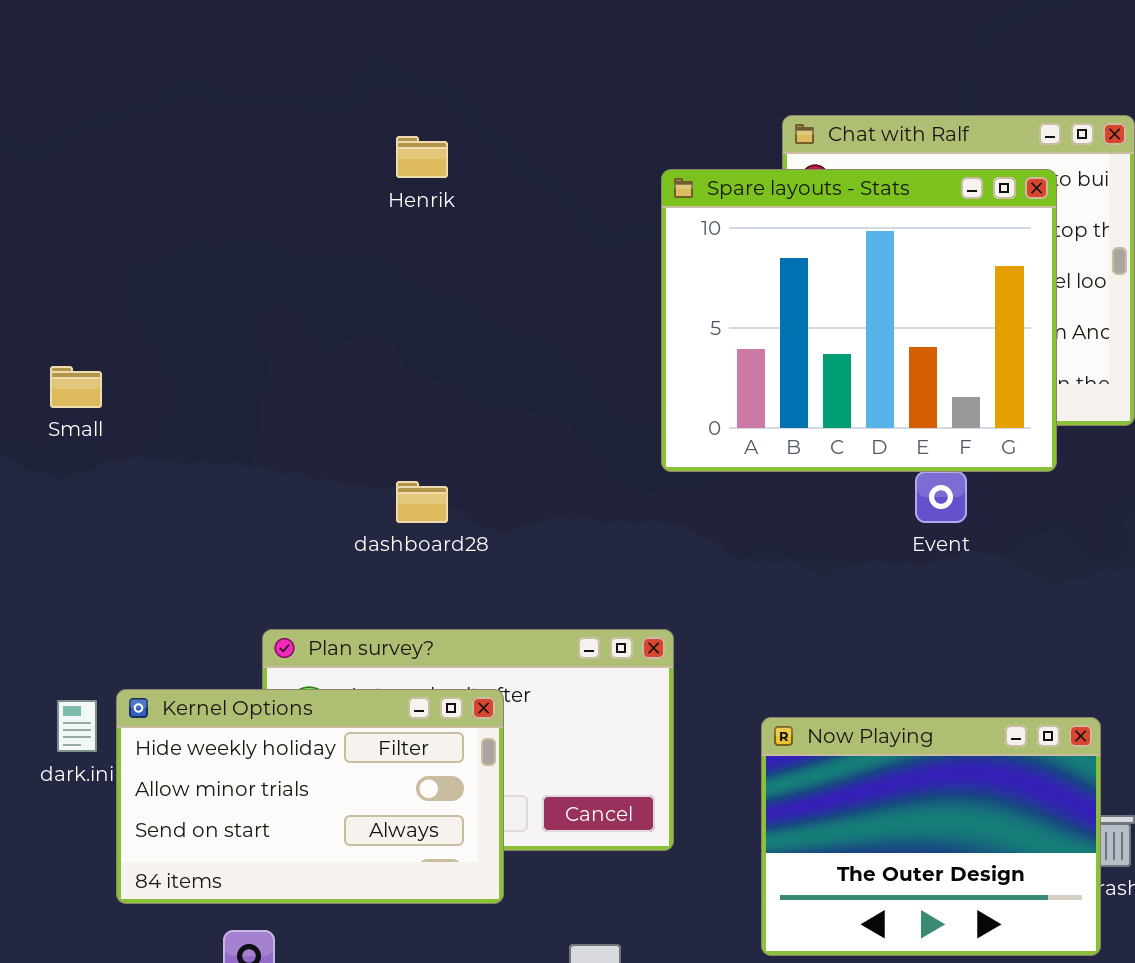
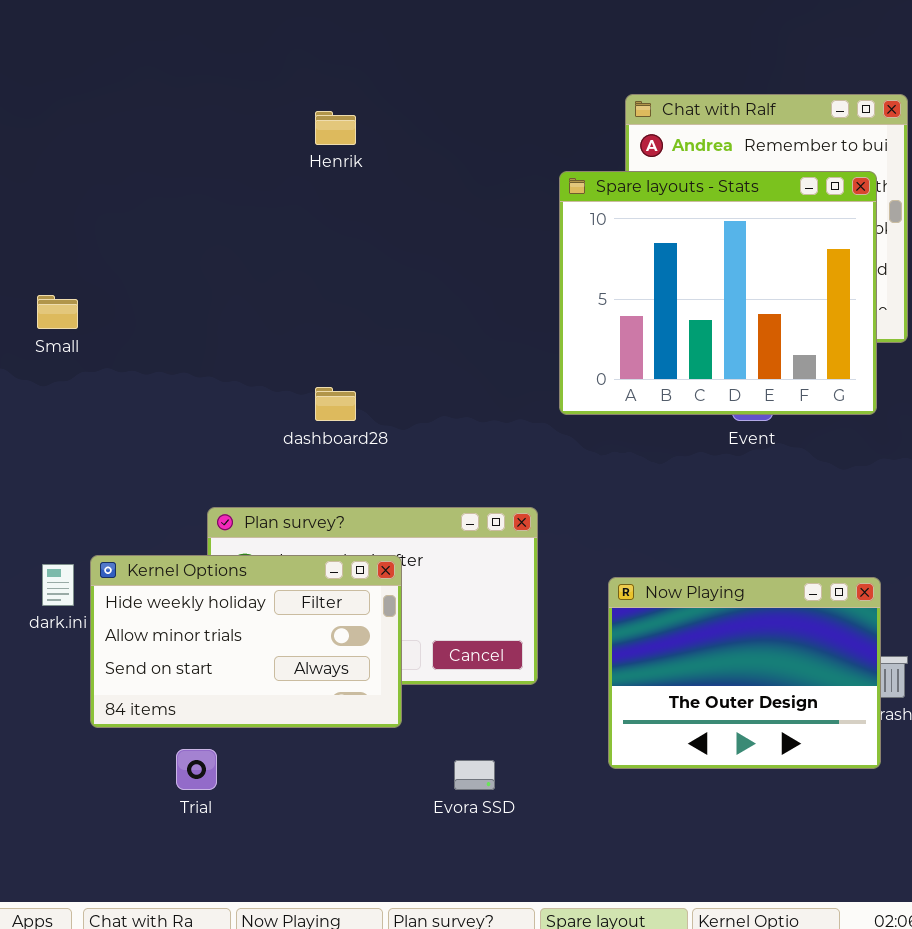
Spare layouts - Stats: [661,169,1057,472] -> [559,171,877,415], moved

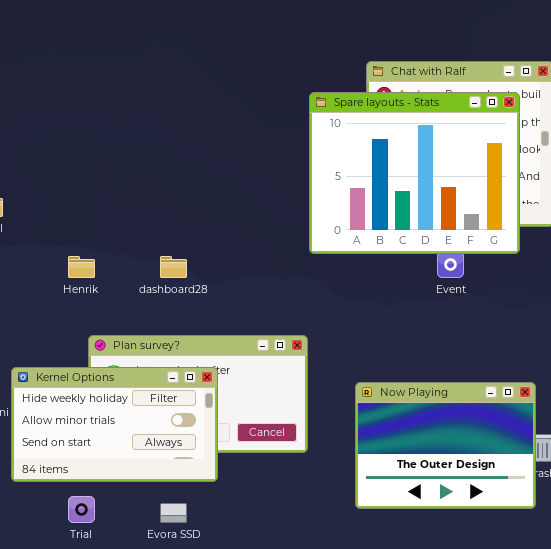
Henrik: [315,111,356,145] -> [68,256,95,278], moved
Spare layouts - Stats: [559,171,877,415] -> [309,92,520,254], moved
Evora SSD: [454,760,495,790] -> [160,503,187,523], moved

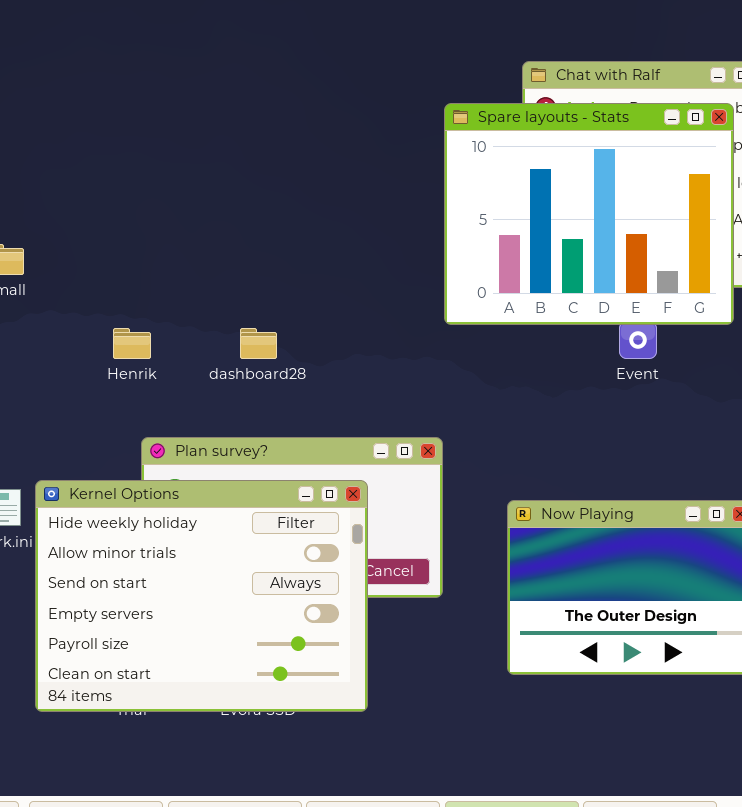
Kernel Options: [11,367,218,482] -> [35,480,368,712], resized

